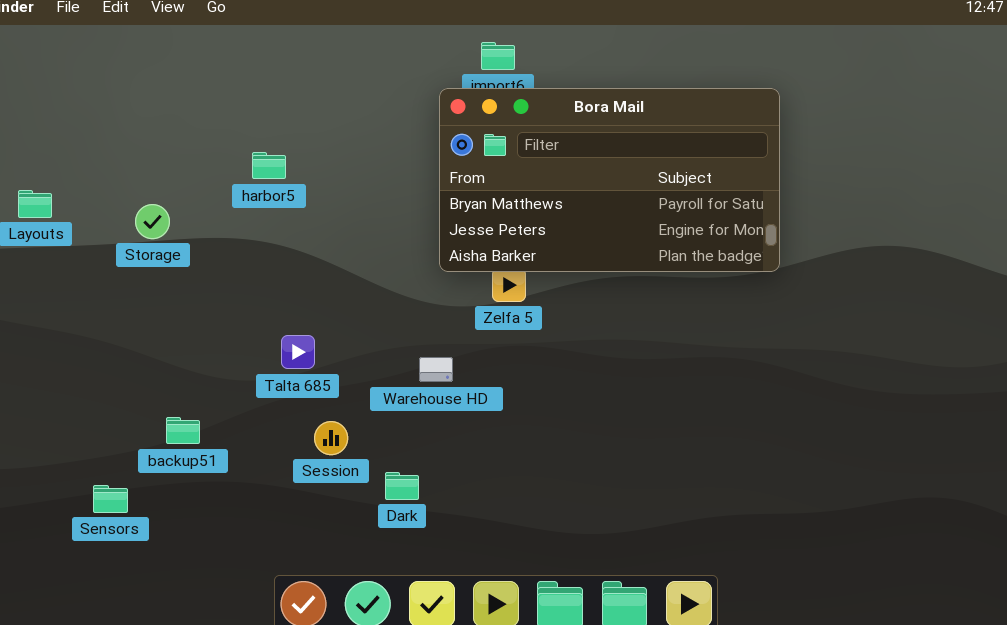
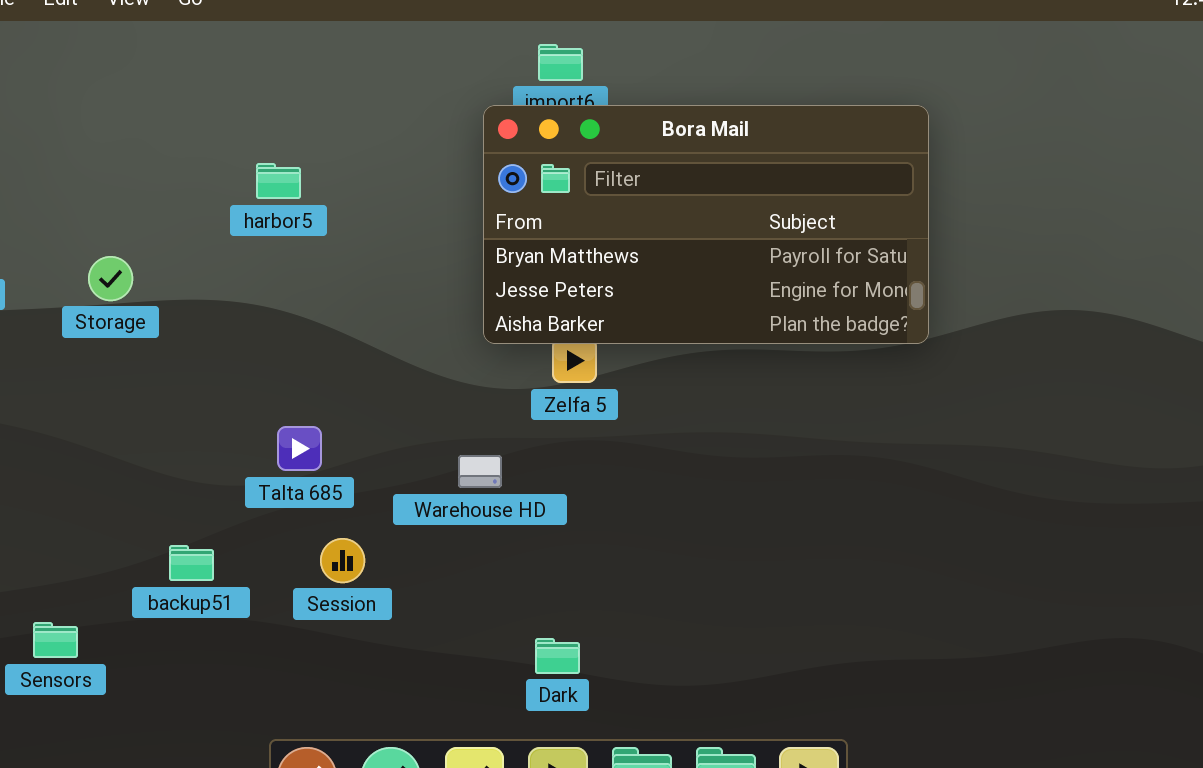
harbor5: [252,152,286,179] -> [256,163,301,199], moved
backup51: [166,417,200,444] -> [169,545,214,581], moved
Dark: [385,472,419,500] -> [535,638,580,674], moved

